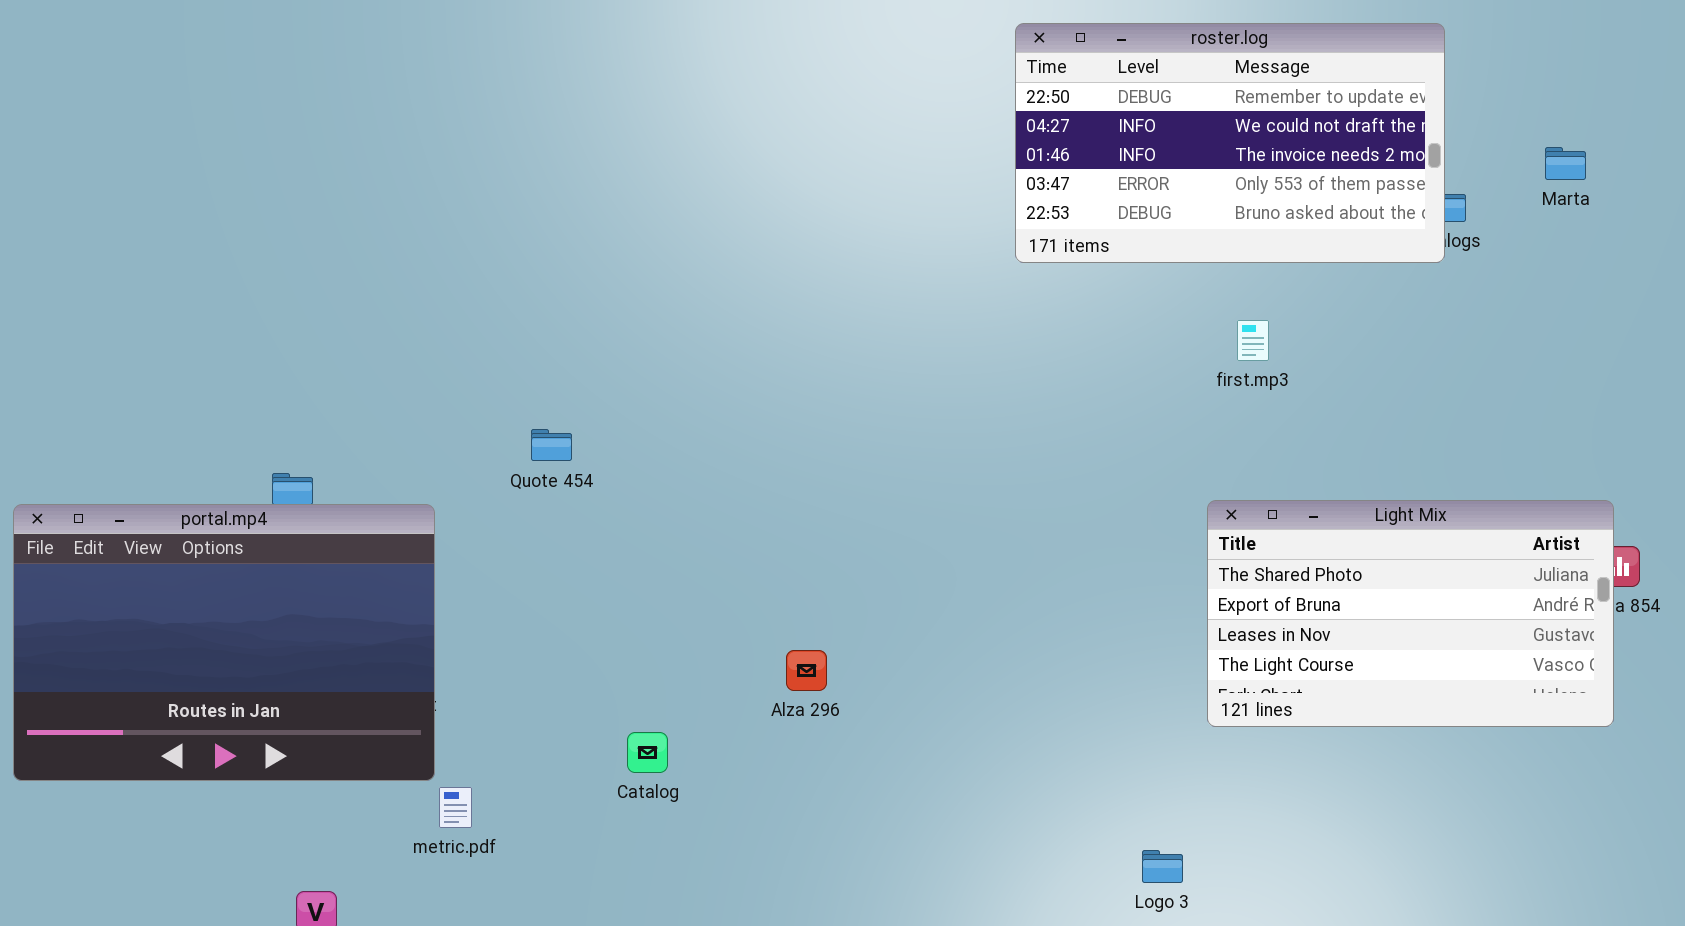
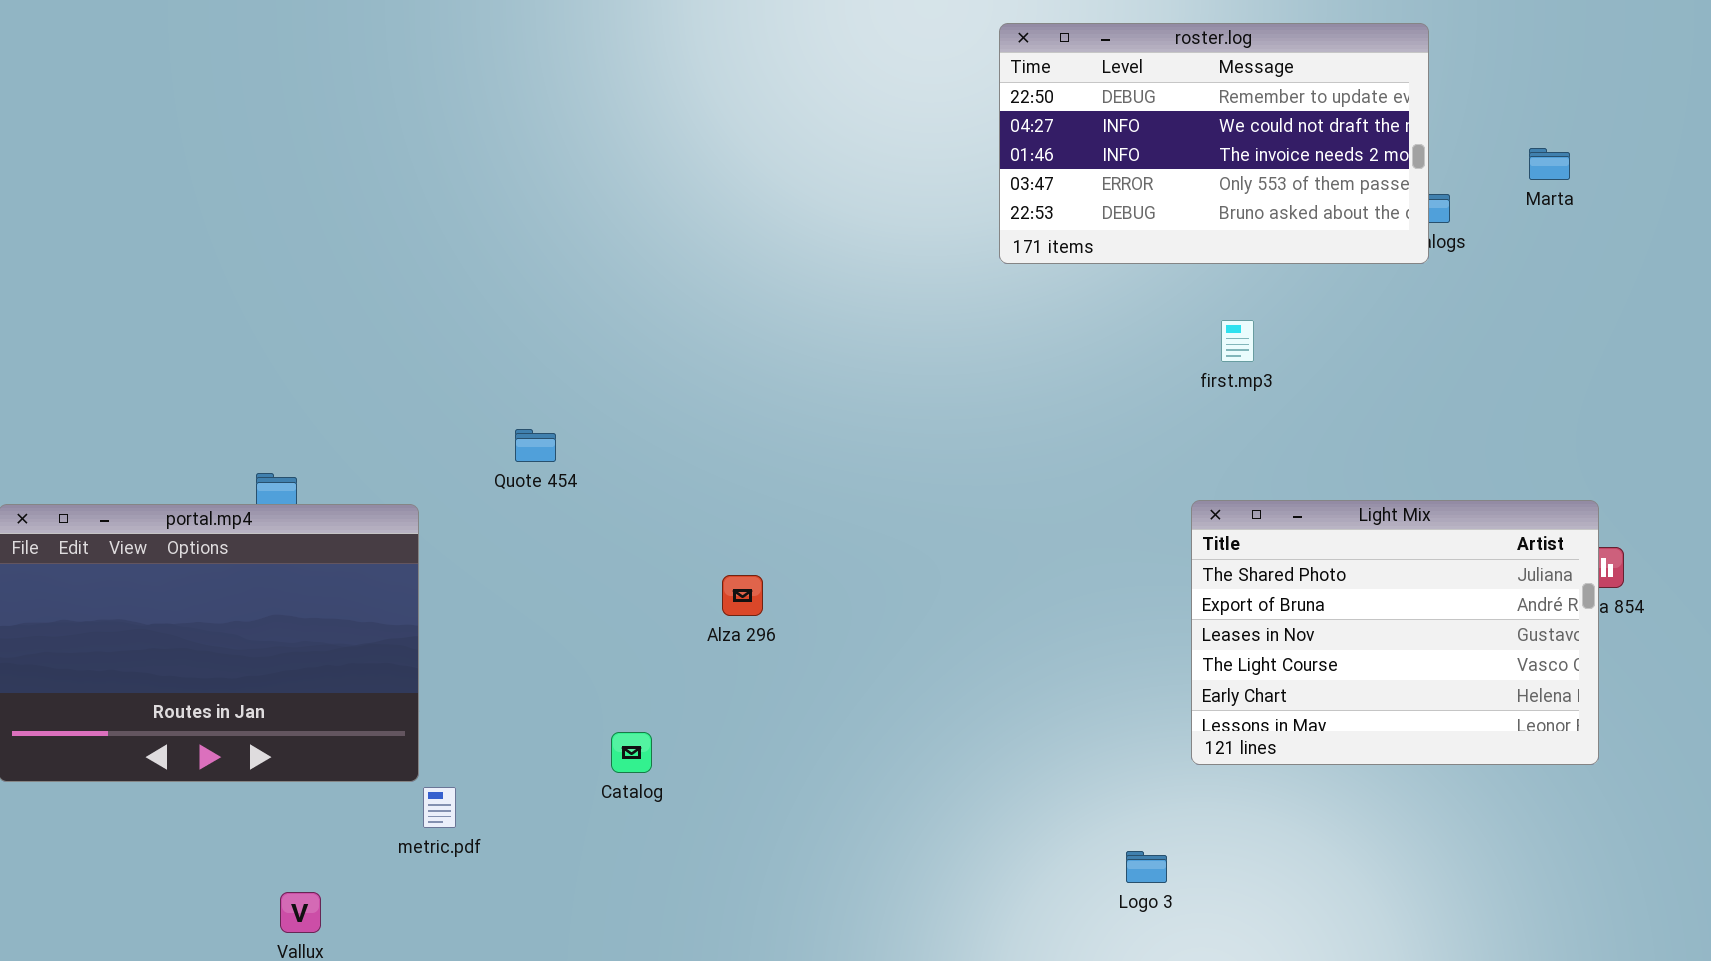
Light Mix: [1207,500,1614,727] -> [1191,500,1599,765], resized
Alza 296: [786,650,827,691] -> [722,575,763,616], moved

